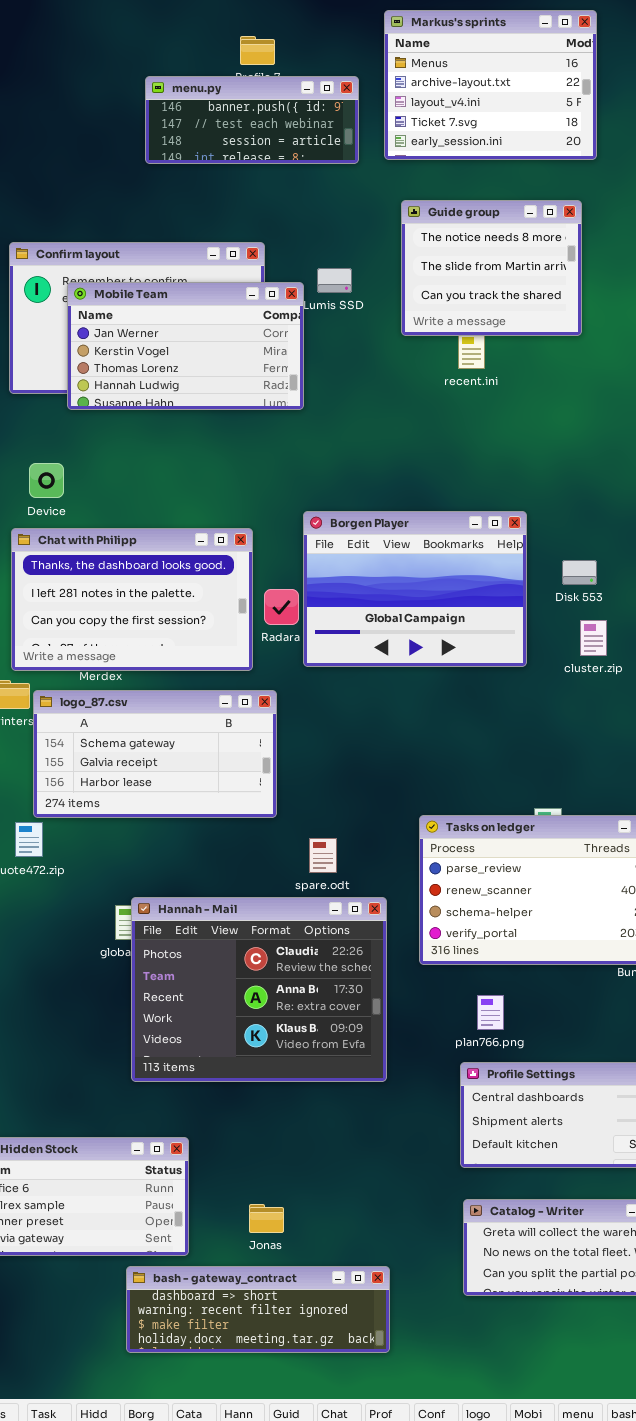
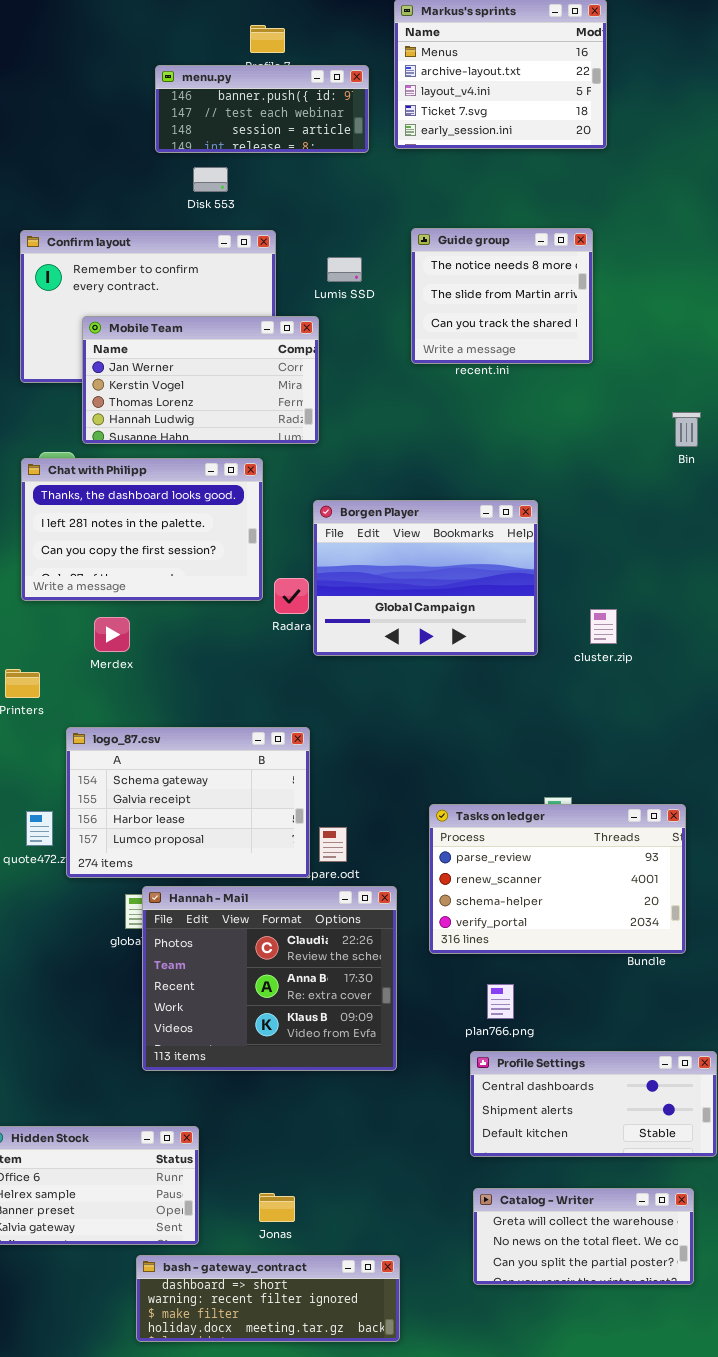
Guide group: [401,200,582,336] -> [411,228,593,364], moved
Mobile Team: [67,282,304,410] -> [82,316,319,444], moved
Chat with Philipp: [11,528,253,671] -> [21,458,263,601], moved
Disk 553: [562,560,597,585] -> [193,167,228,192], moved
logo_87.csv: [33,690,277,818] -> [66,727,310,878], moved, resized

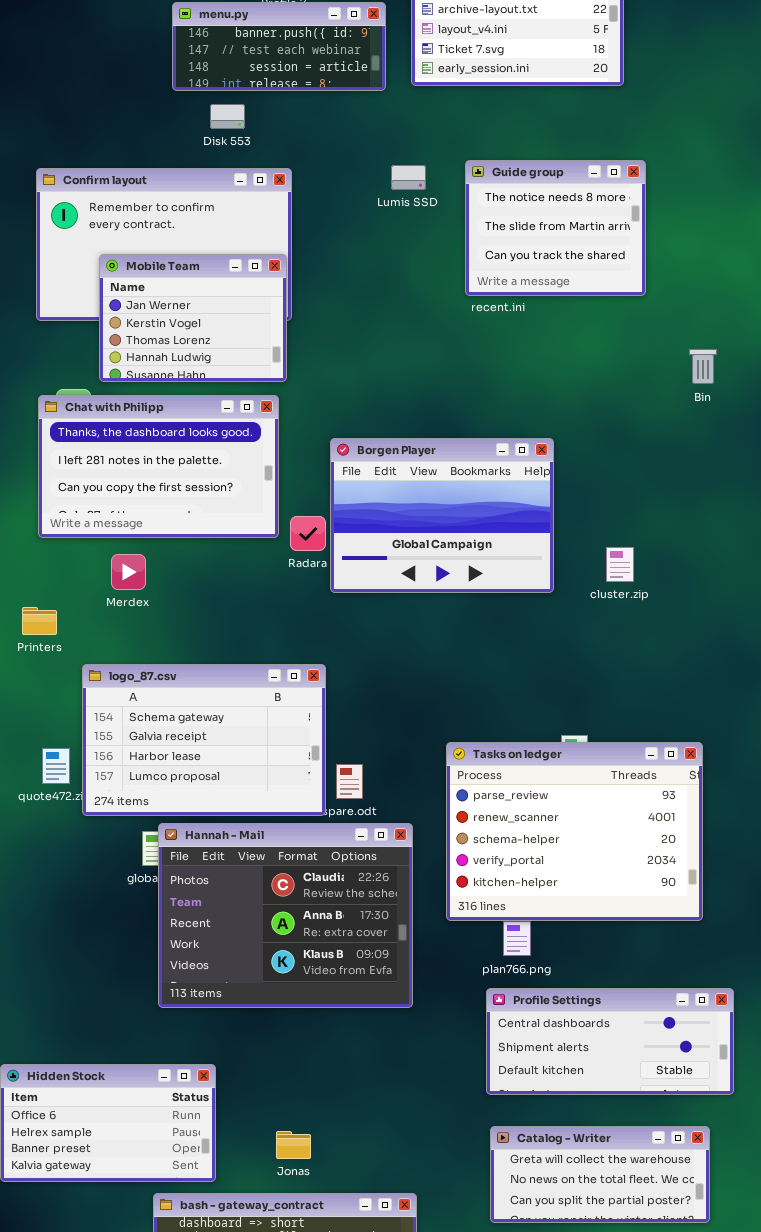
Guide group: [411,228,593,364] -> [465,160,646,296], moved
Lumis SSD: [327,257,362,282] -> [391,165,426,190], moved
Mobile Team: [82,316,319,444] -> [99,254,287,382], resized
Tasks on ledger: [429,804,686,954] -> [446,742,703,921], resized

